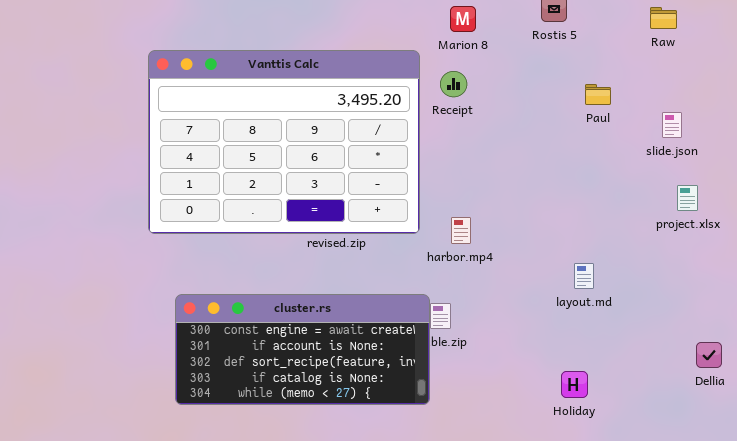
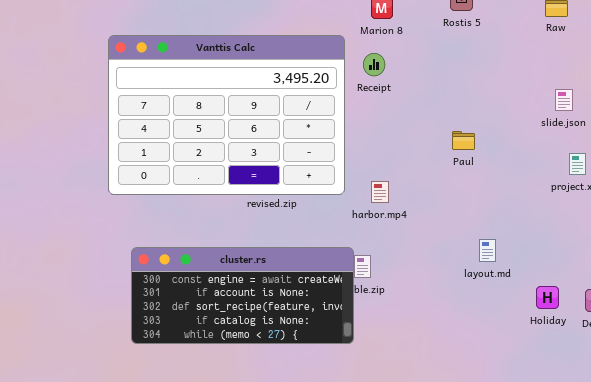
Paul: [585,84,611,105] -> [452,131,475,150], moved
layout.md: [574,263,594,289] -> [479,239,496,262], moved
Holiday: [561,371,588,398] -> [536,286,559,309], moved

